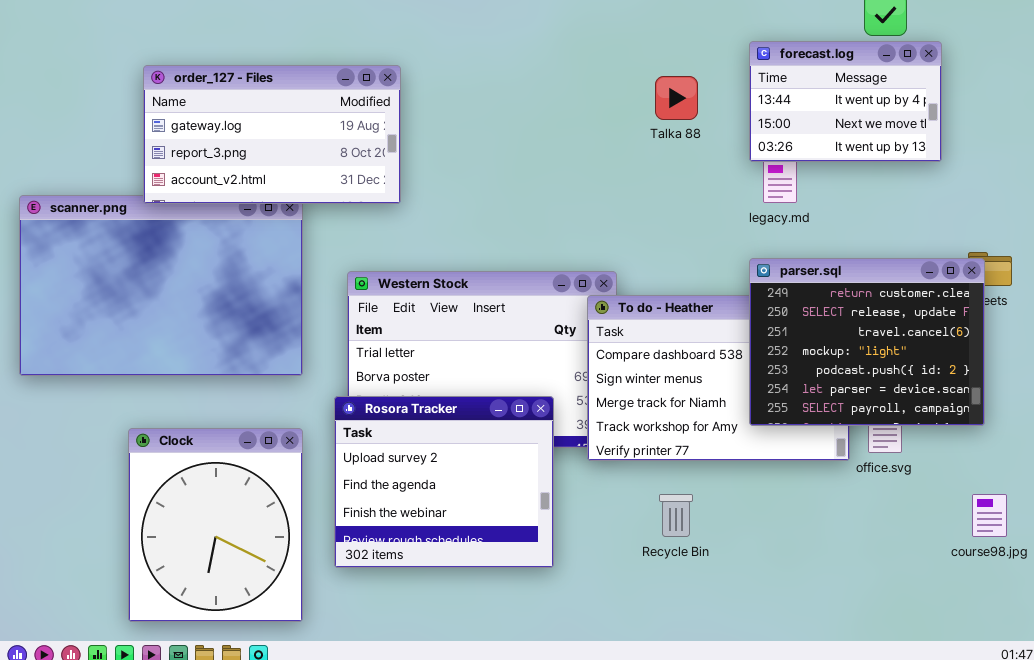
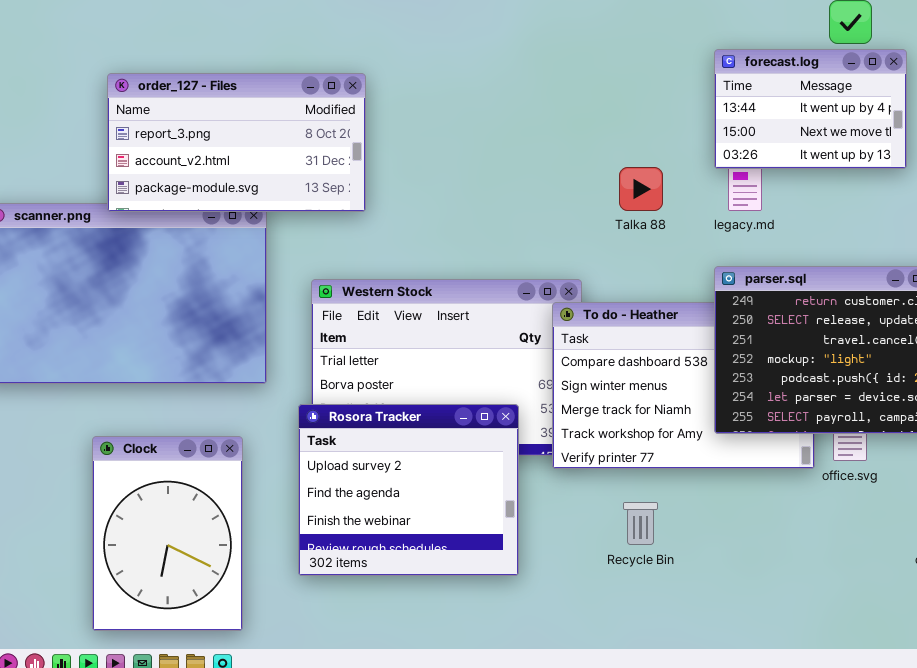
order_127 - Files: [143,65,401,204] -> [107,73,366,212], scrolled down 1 row
Talka 88: [655,76,698,120] -> [619,167,663,211], moved
Clock: [128,428,303,622] -> [92,436,243,631], resized

